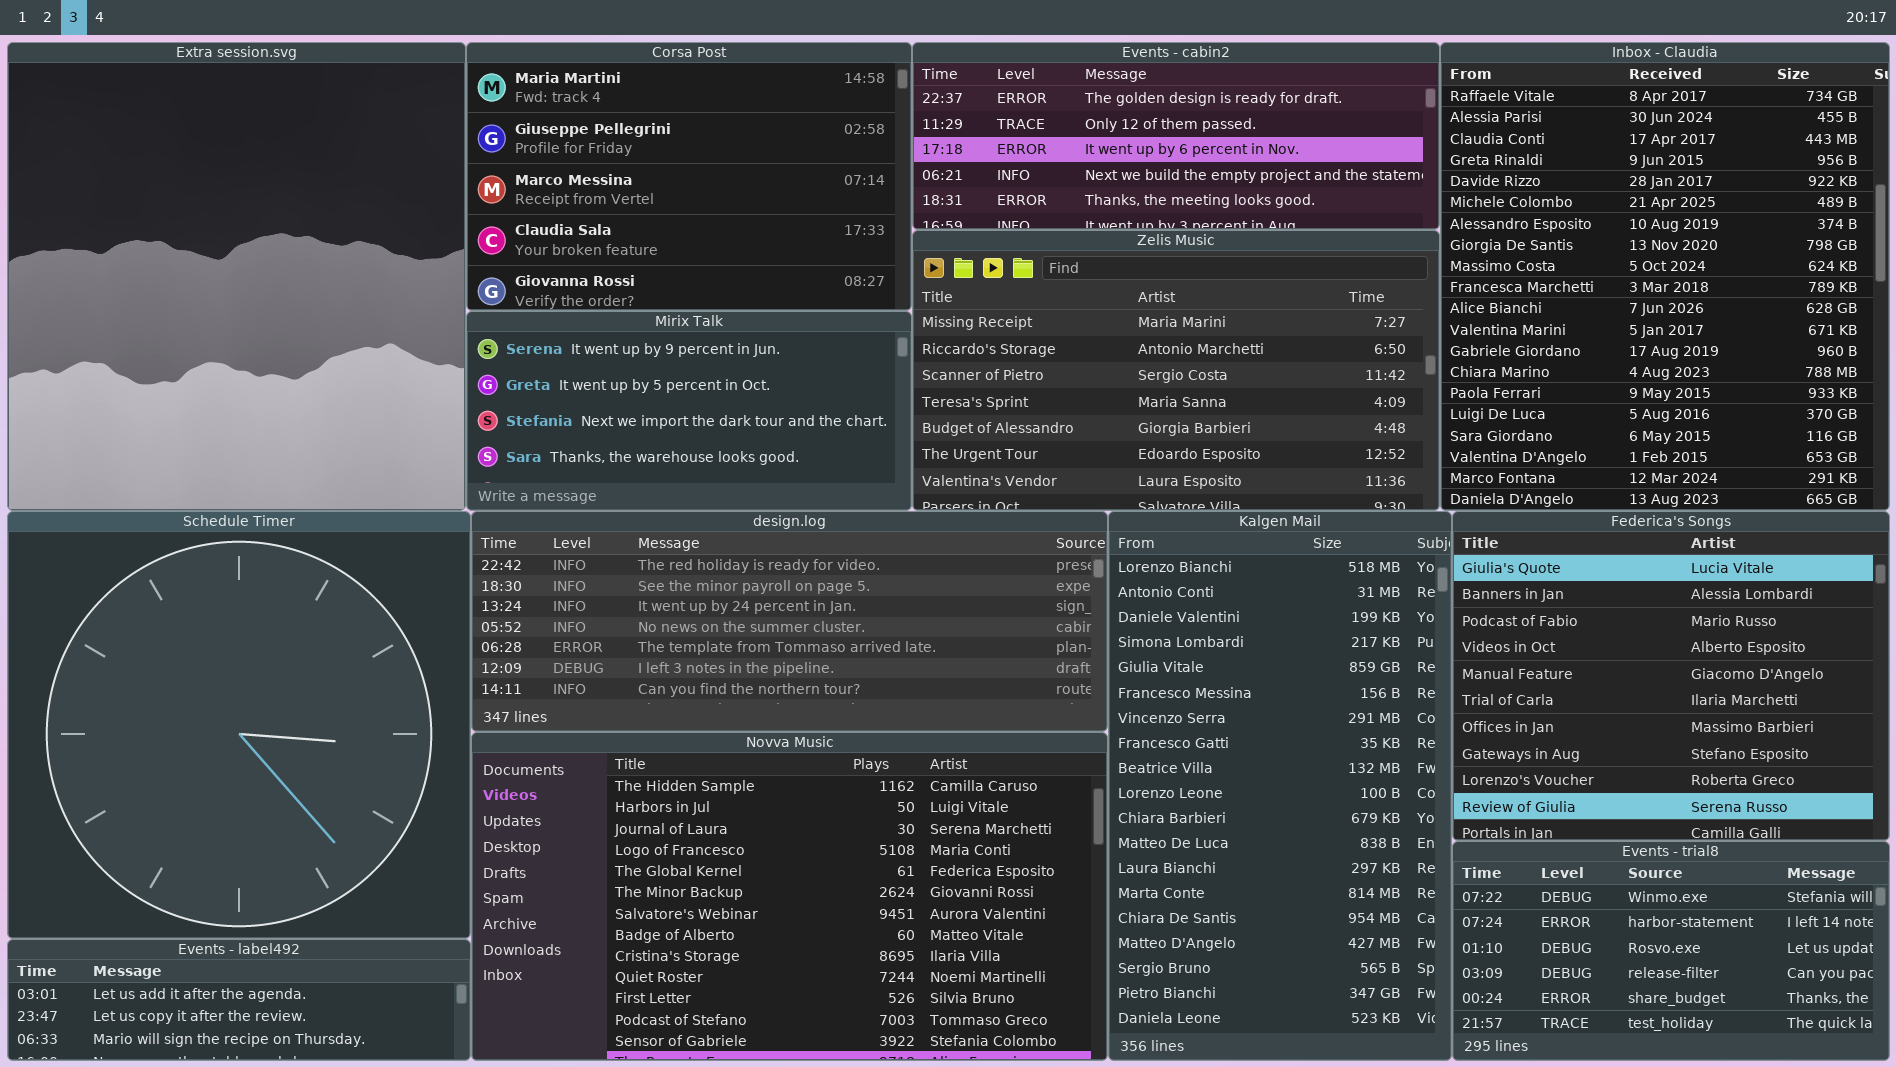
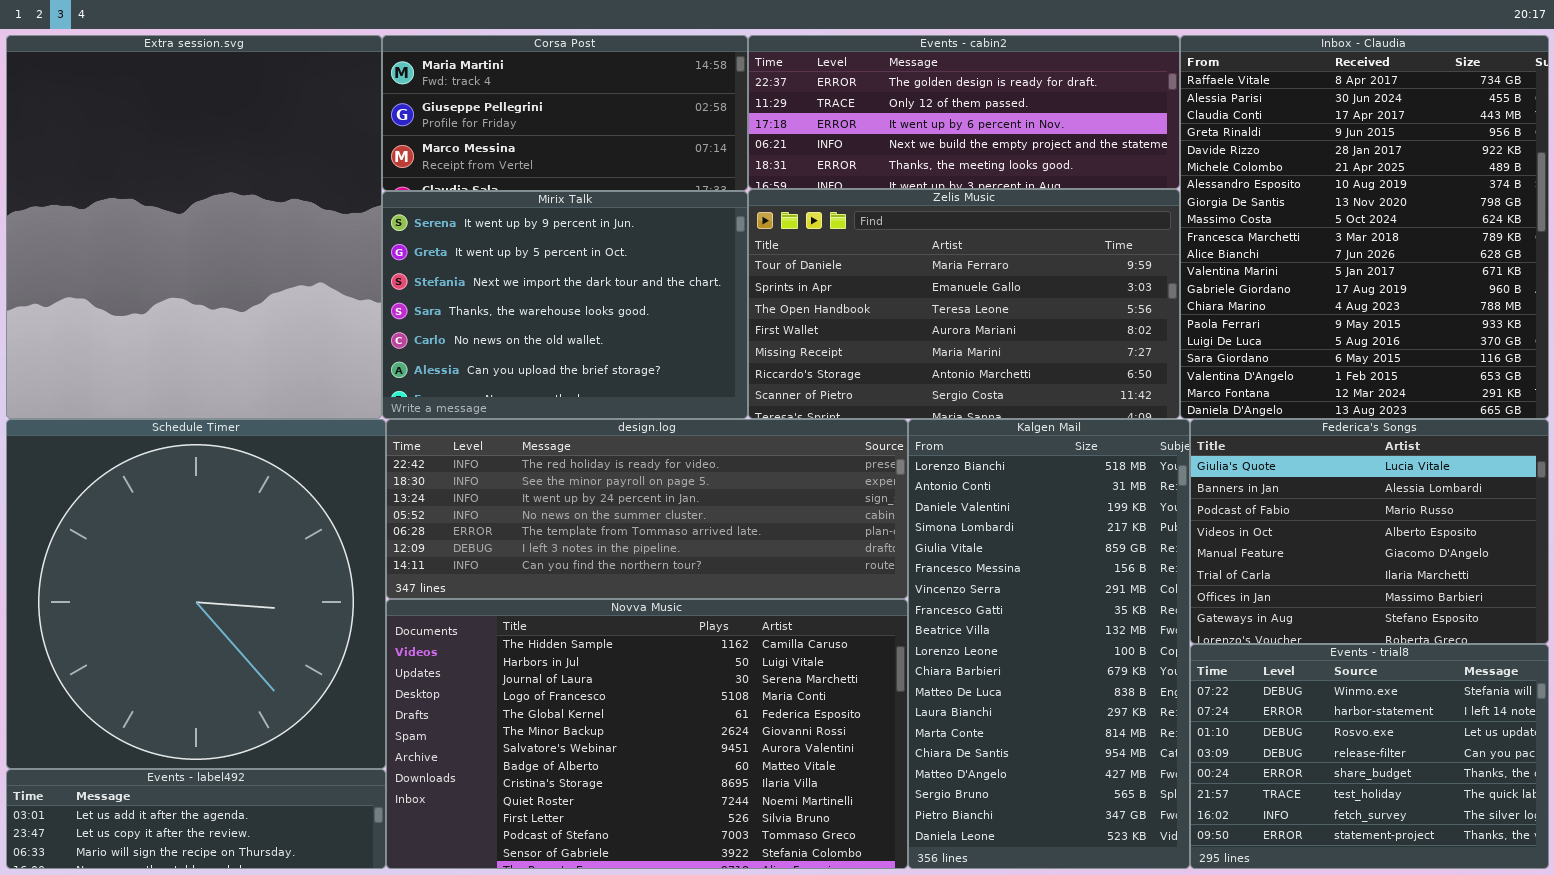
Corsa Post: [466,42,912,311] -> [382,35,748,191], resized
Zelis Music: [912,230,1440,511] -> [748,189,1180,419], scrolled up 4 rows
Mirix Talk: [466,311,912,511] -> [382,191,748,419], resized
Federica's Songs: [1452,511,1890,841] -> [1190,419,1549,644], resized
Events - trial8: [1452,841,1890,1061] -> [1190,644,1549,869], resized

